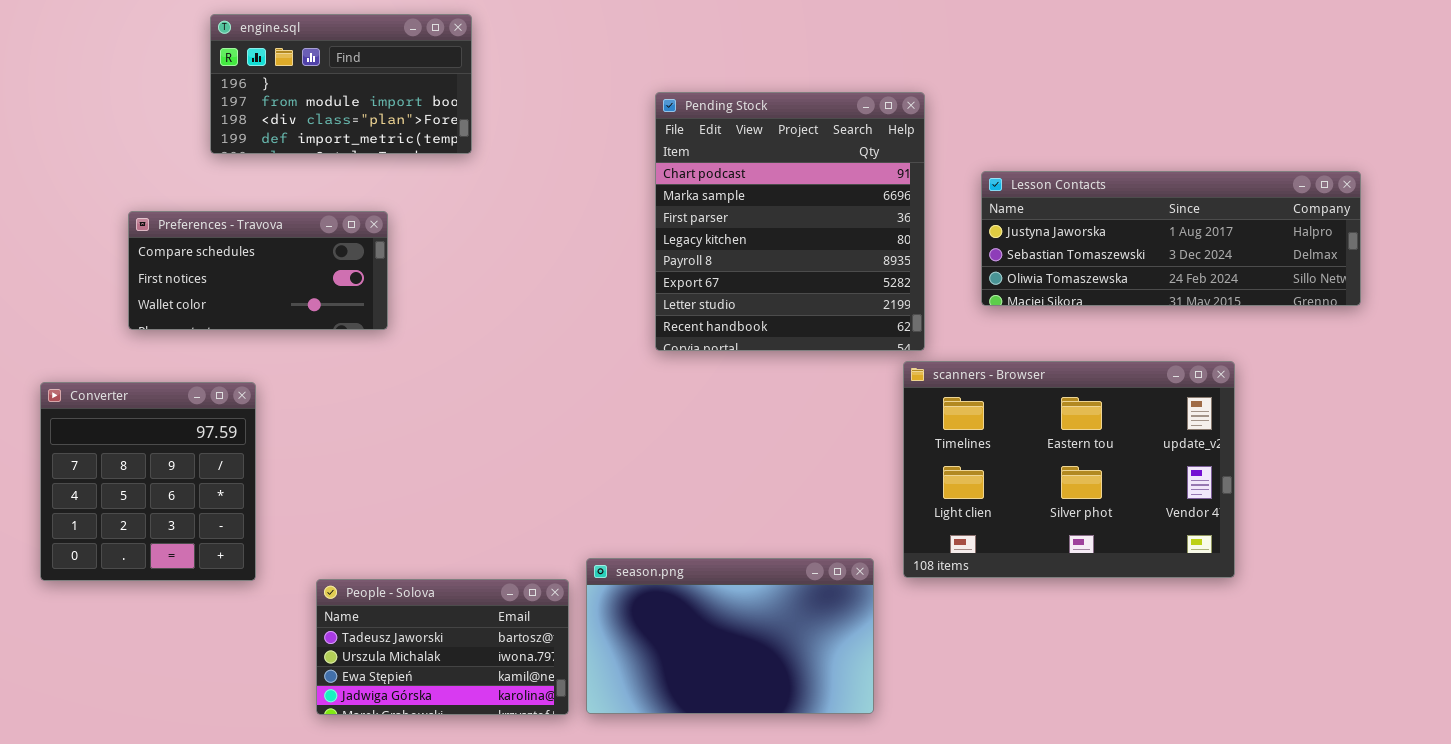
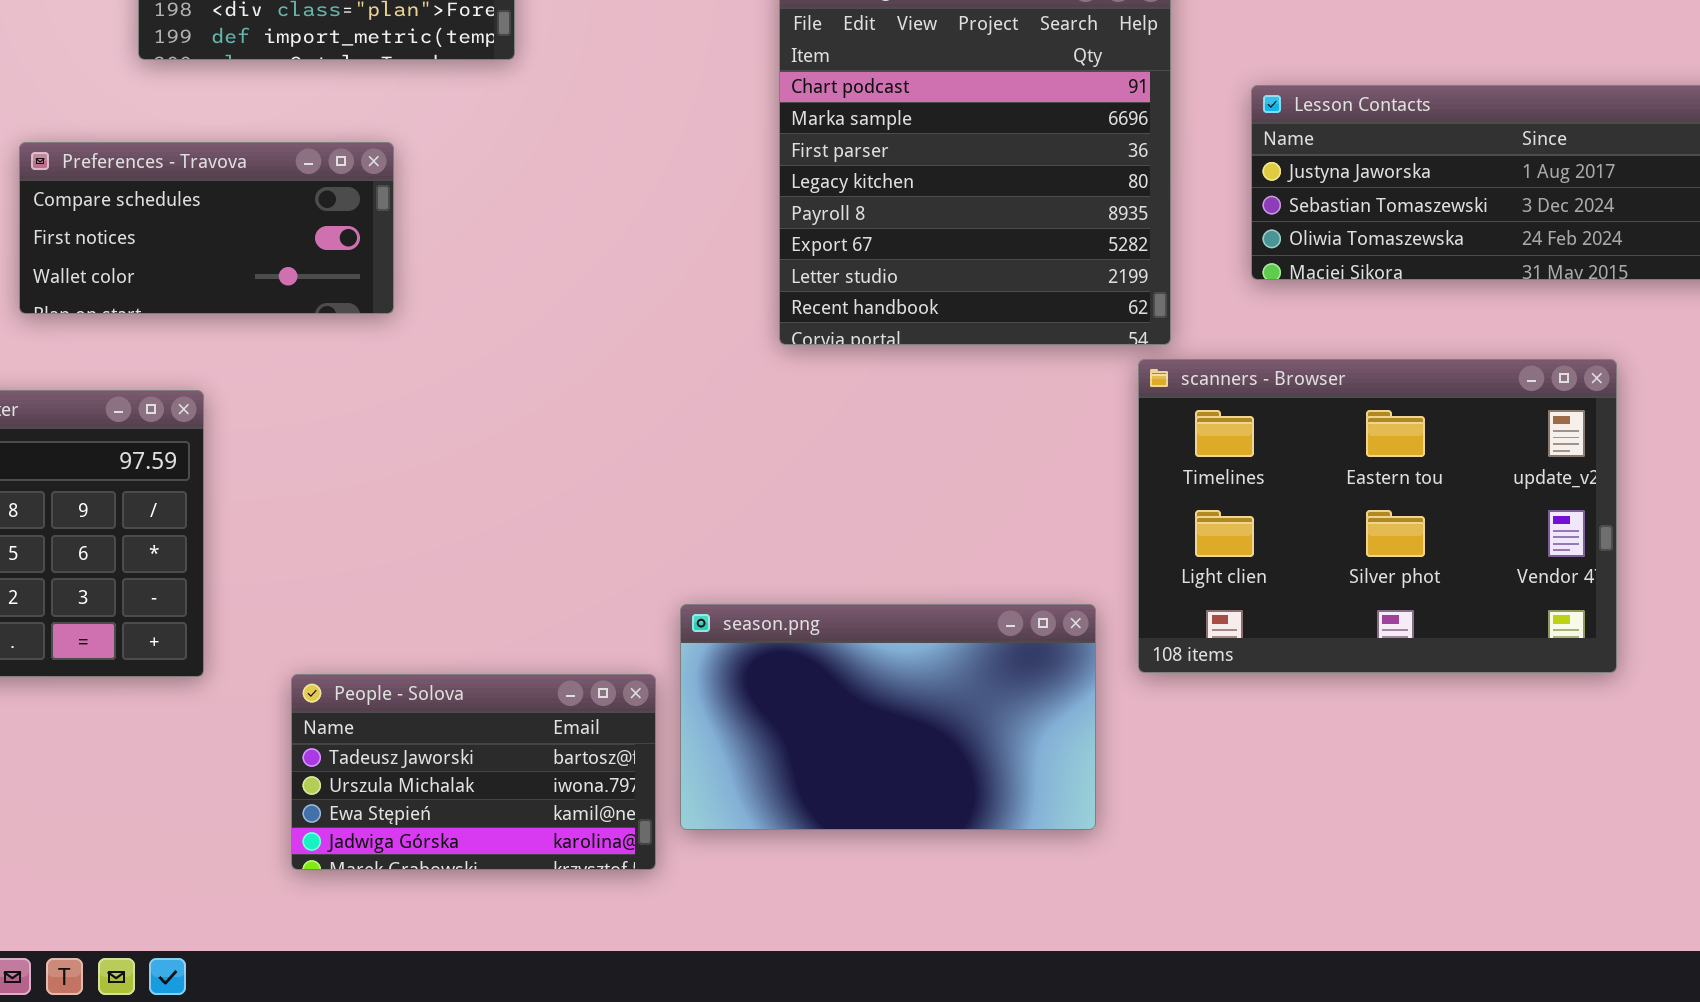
season.png: [586,558,874,714] -> [680,604,1096,830], moved

